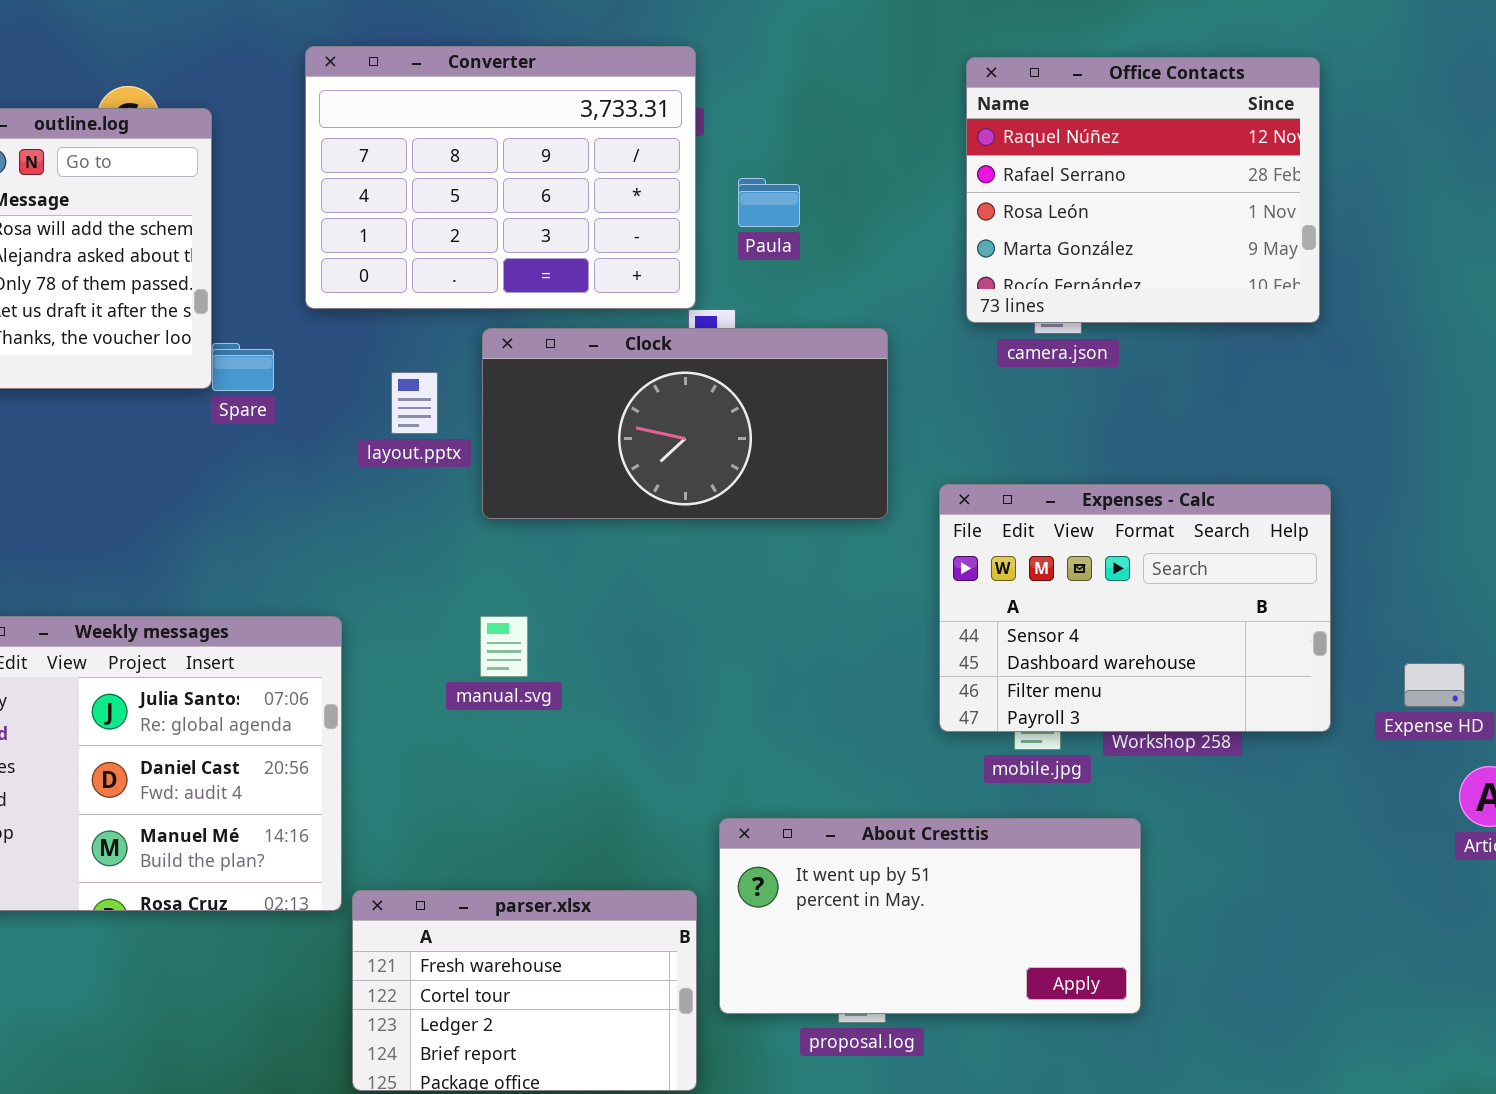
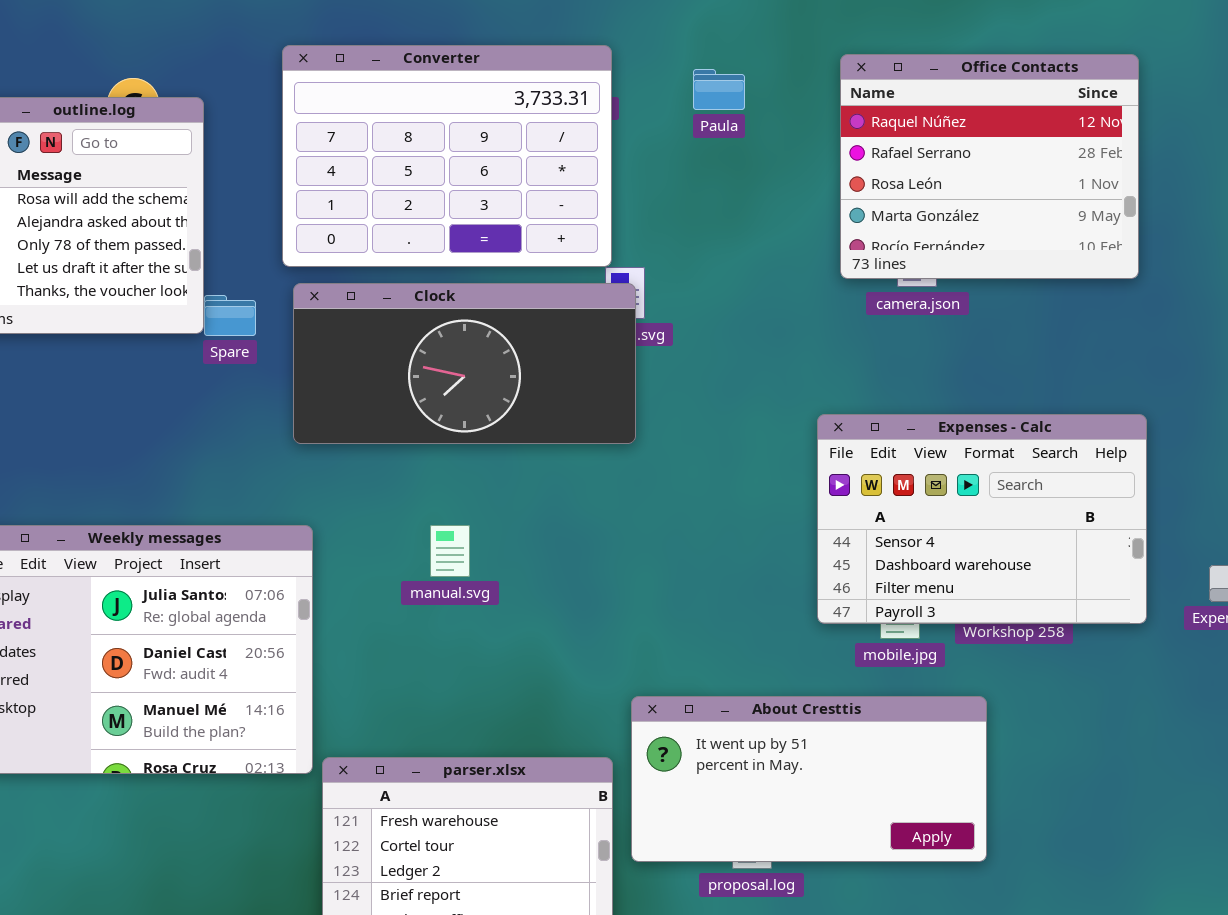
Paula: [738,178,800,227] -> [693,69,745,110], moved
Clock: [482,328,888,519] -> [293,283,636,444], moved

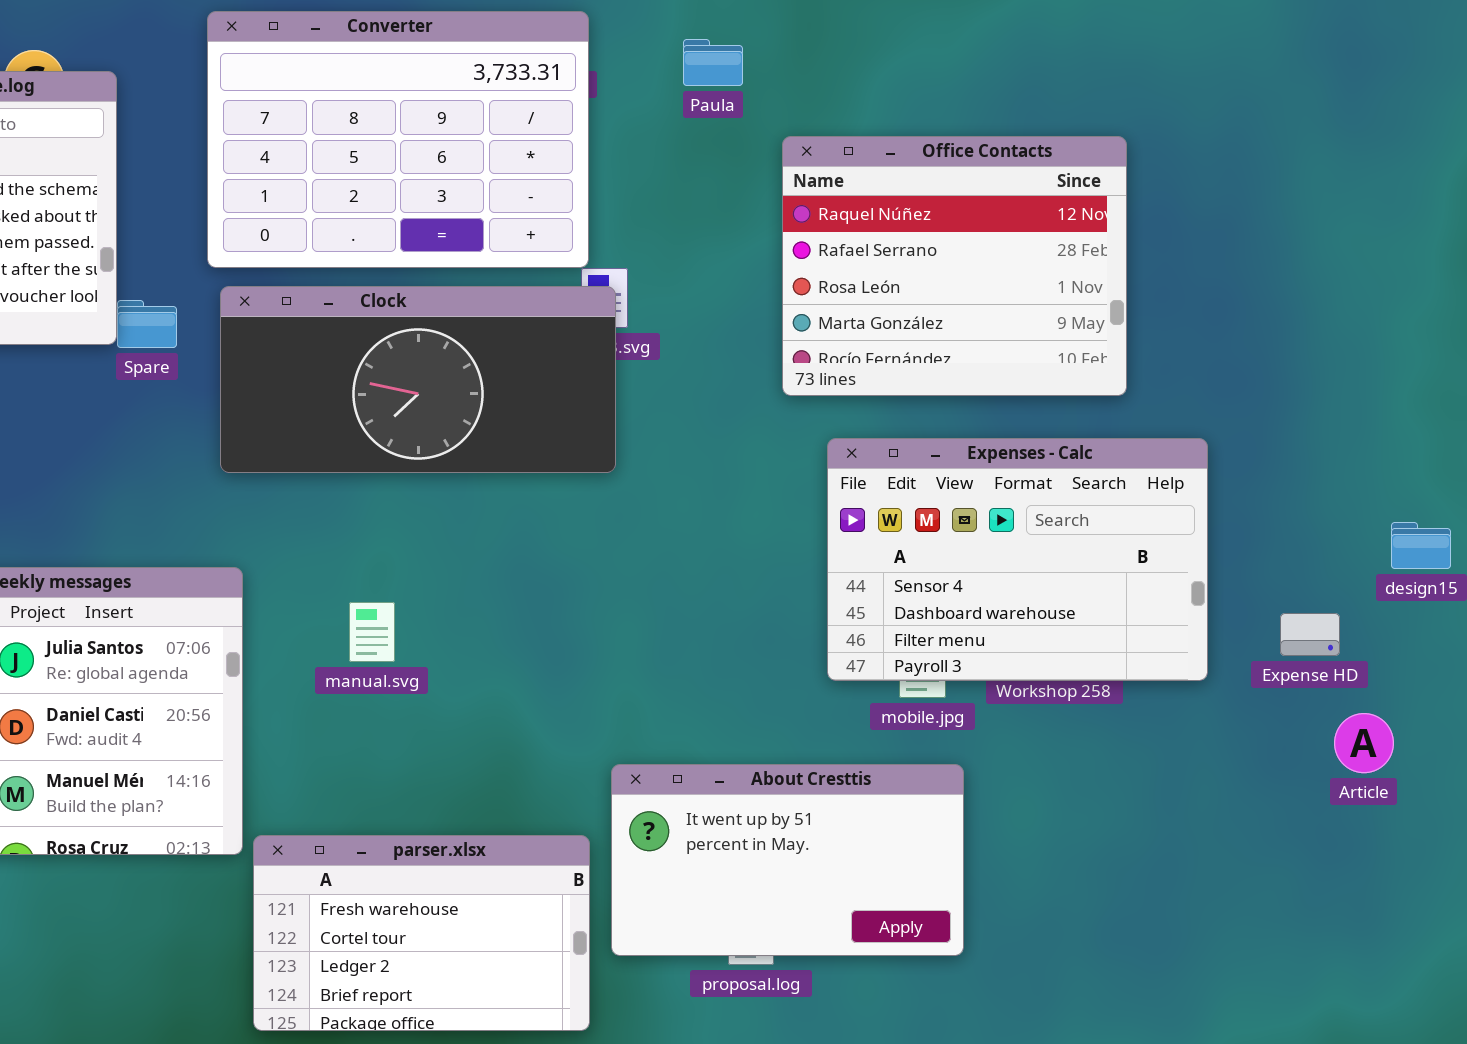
Office Contacts: [840,54,1139,279] -> [782,136,1127,396], moved
manual.svg: [430,525,470,577] -> [349,602,395,662], moved
About Cresttis: [631,696,987,862] -> [611,764,964,956], resized

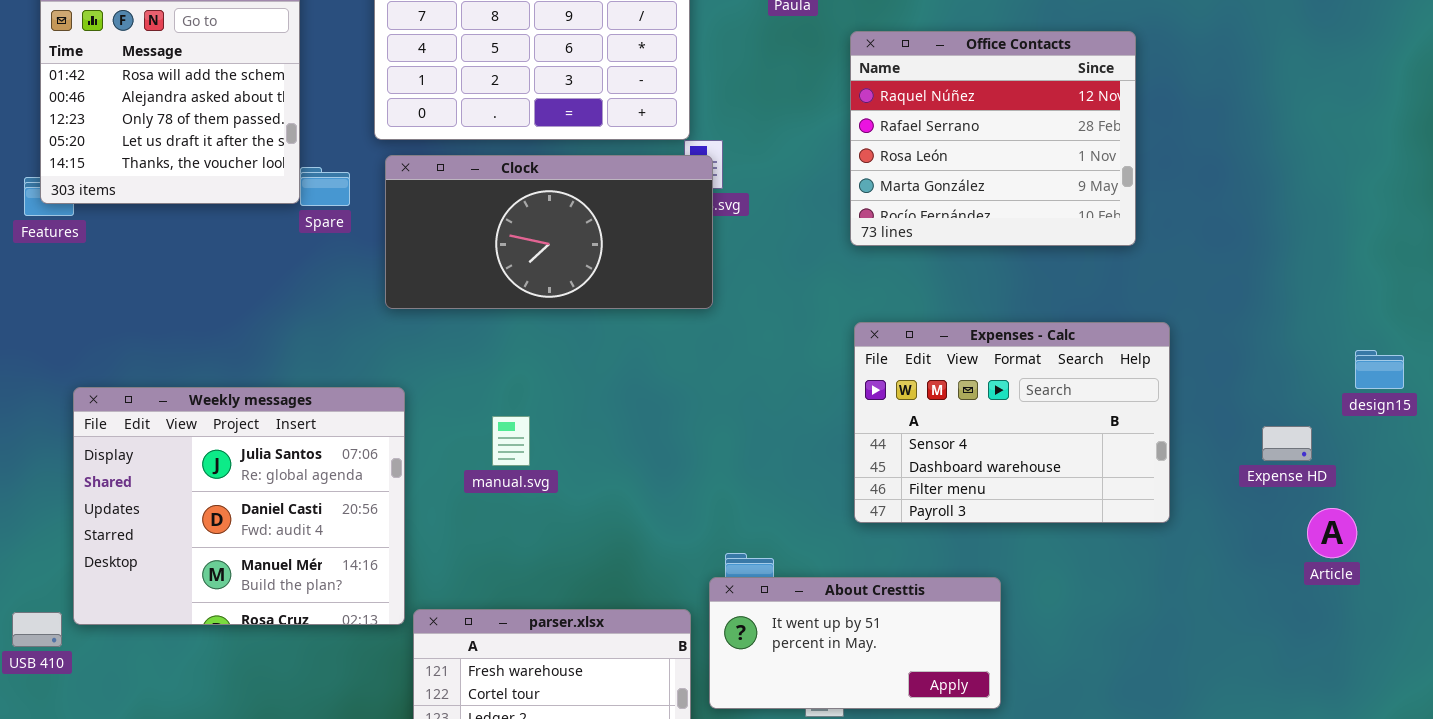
Expenses - Calc: [827,438,1208,681] -> [854,322,1170,523], moved
About Cresttis: [611,764,964,956] -> [709,577,1001,709], resized

